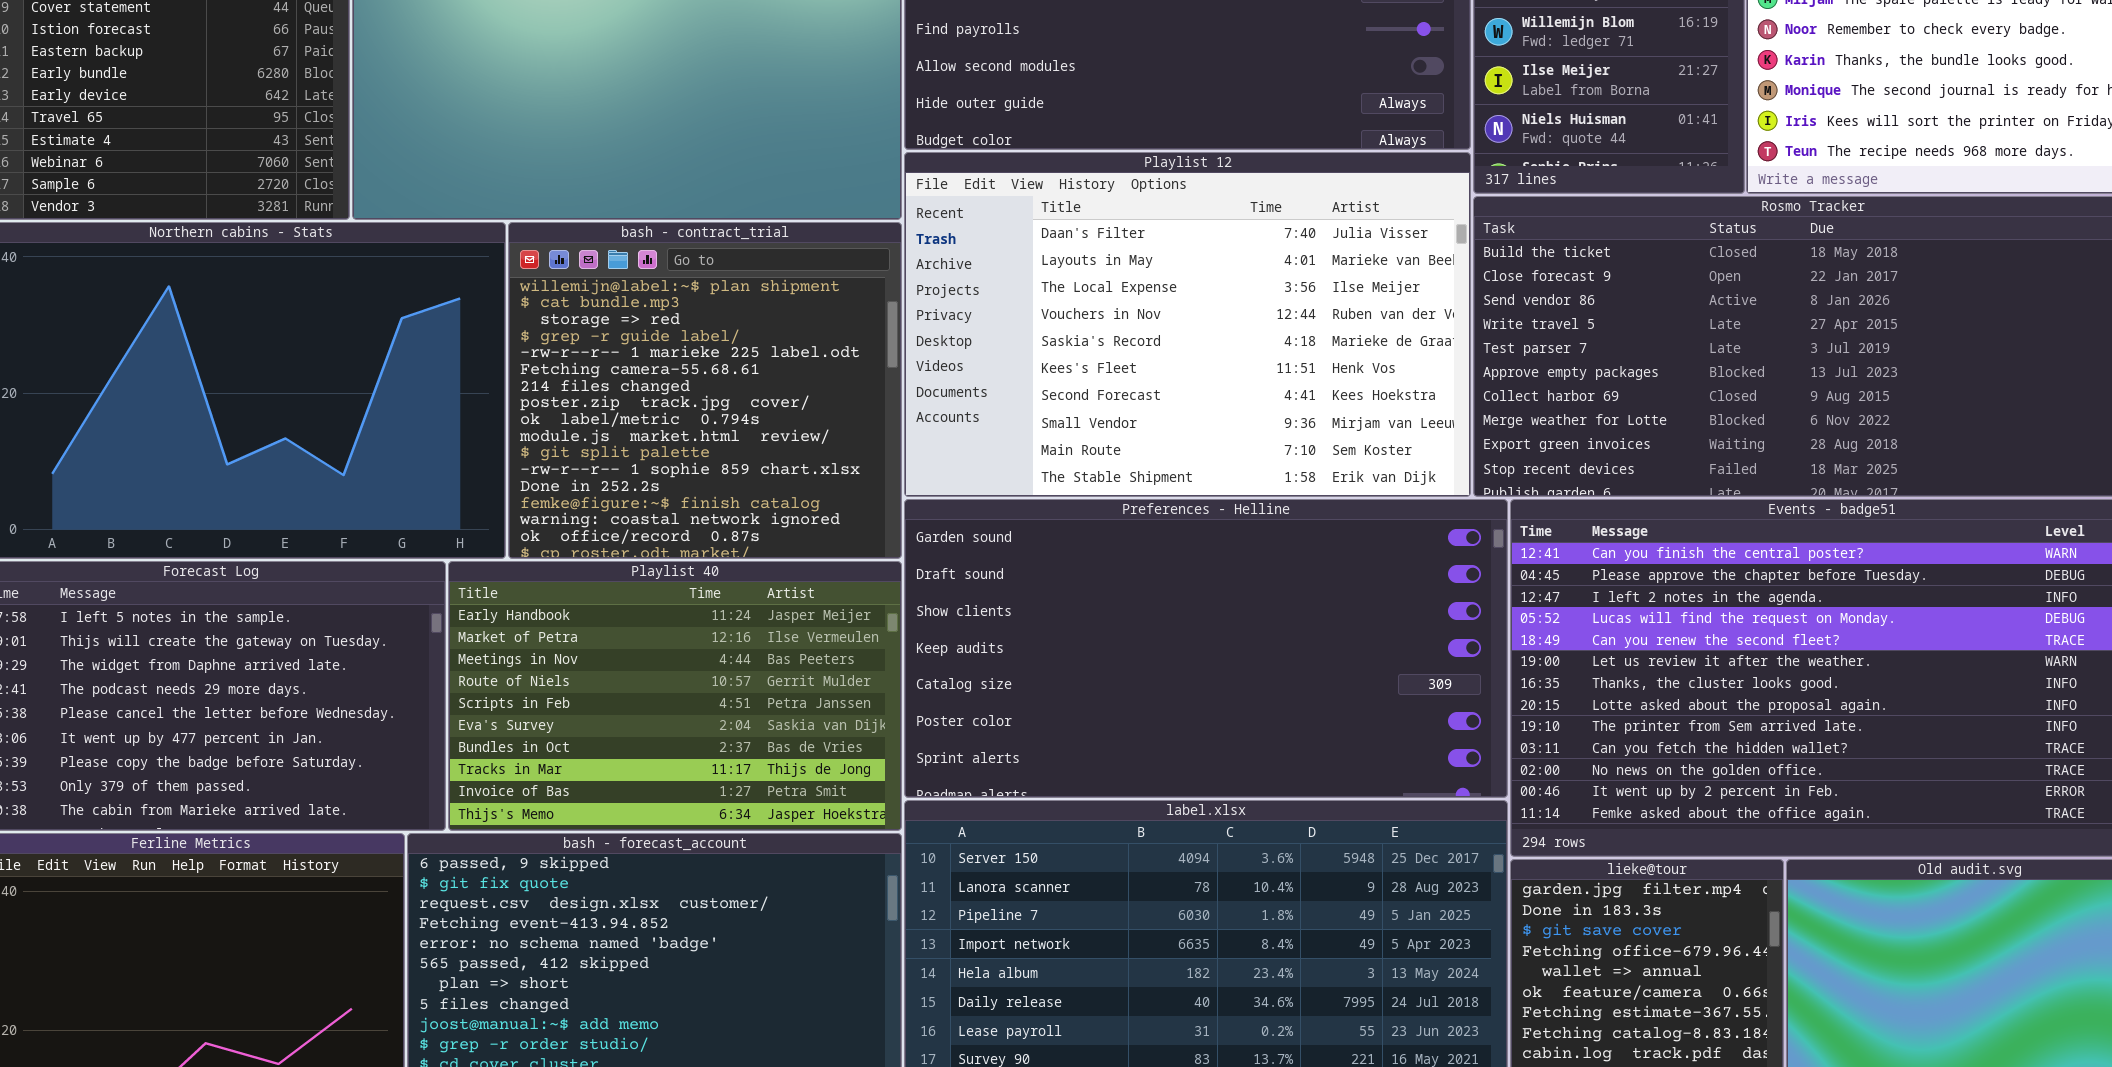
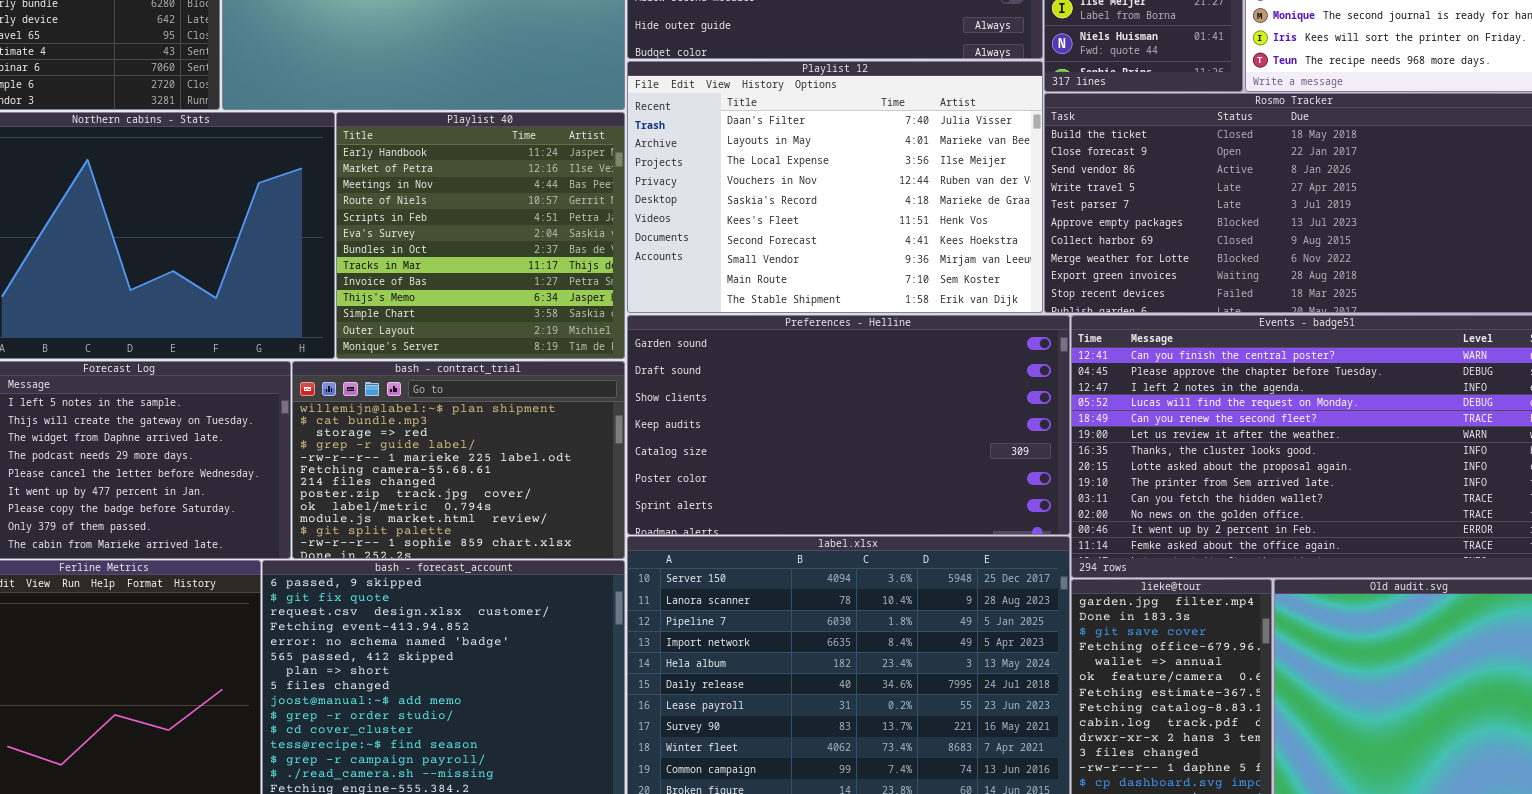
bash - contract_trial: [508,222,902,559] -> [292,361,625,559], moved, resized
Playlist 40: [448,561,902,831] -> [336,112,625,359], moved, resized

